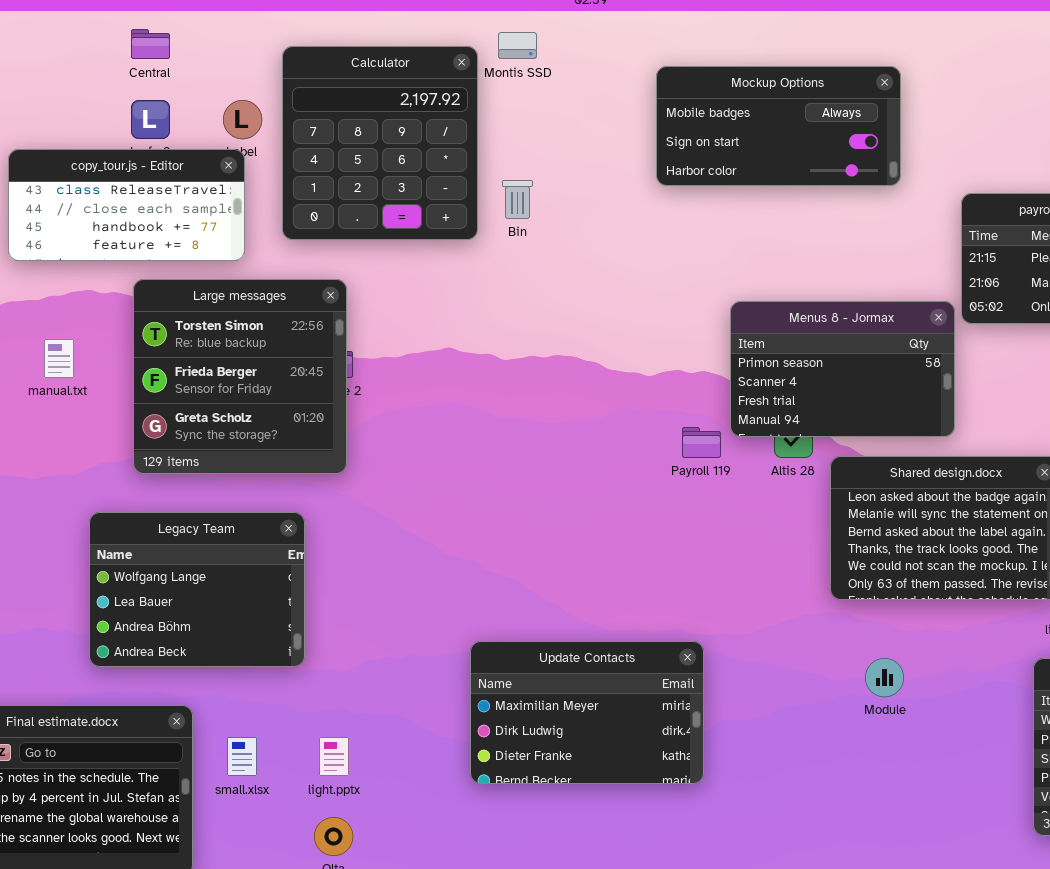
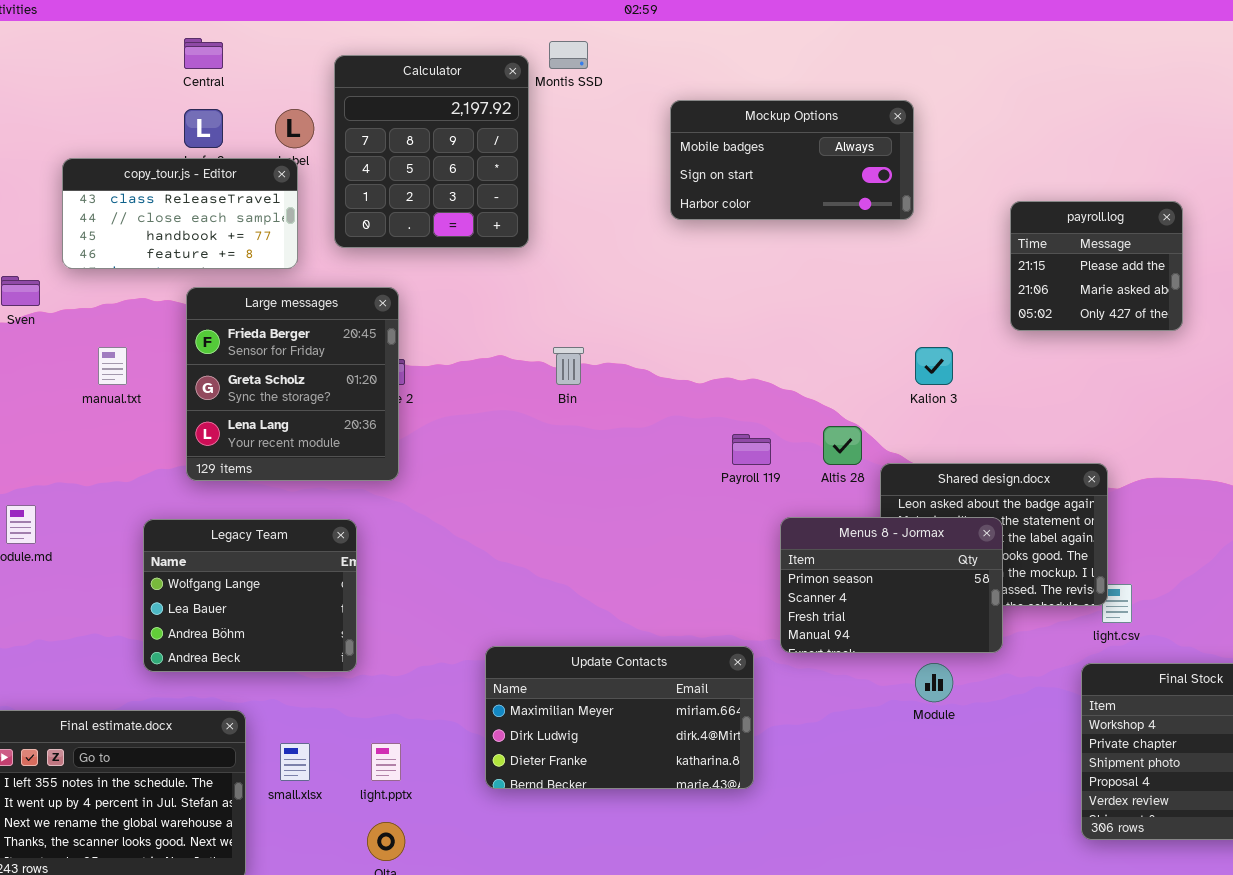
Mockup Options: [656,66,901,186] -> [670,100,914,220], moved
Bin: [502,180,533,219] -> [553,347,584,385], moved
Large messages: [133,279,347,474] -> [186,287,399,481], scrolled down 1 row
Menus 8 - Jormax: [730,301,955,437] -> [780,517,1003,653], moved
Update Contacts: [470,641,704,784] -> [485,646,754,789], resized

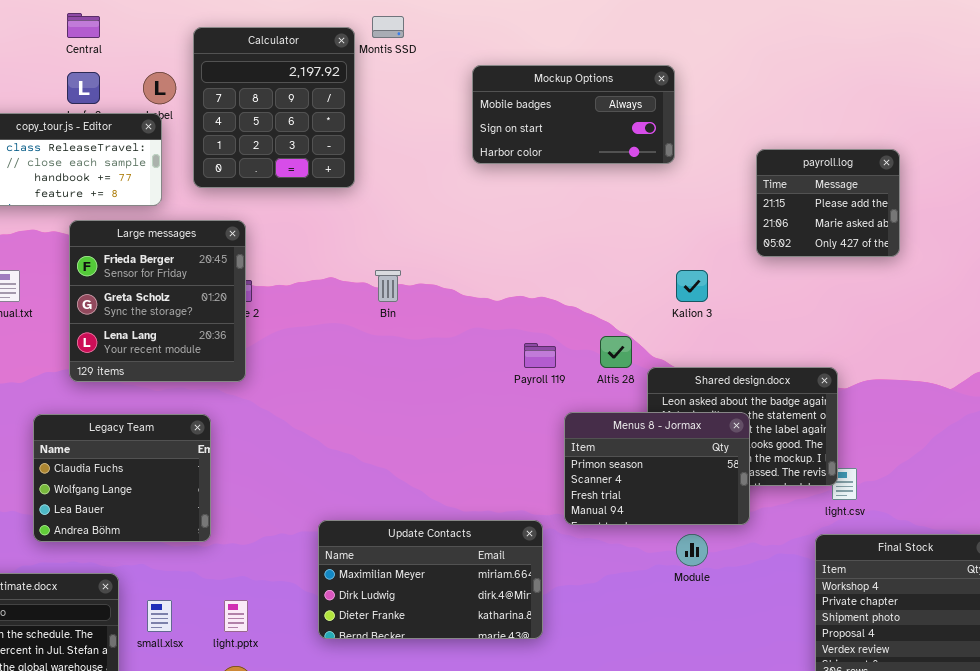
Legacy Team: [143,519,357,672] -> [33,414,211,542], scrolled up 1 row

